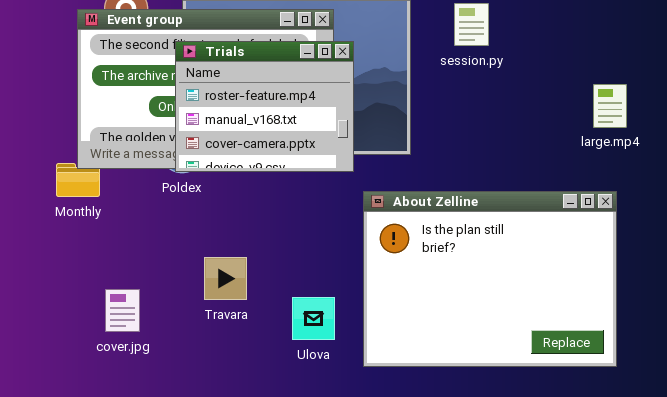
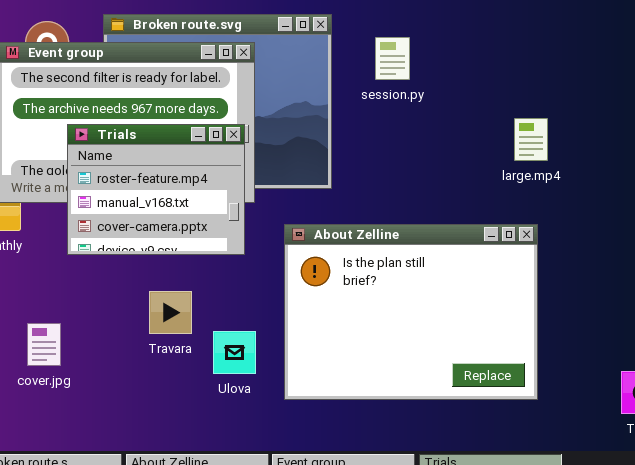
Trials: [175,41,354,172] -> [67,124,245,255], moved
Travara: [204,257,247,300] -> [149,291,192,334], moved

